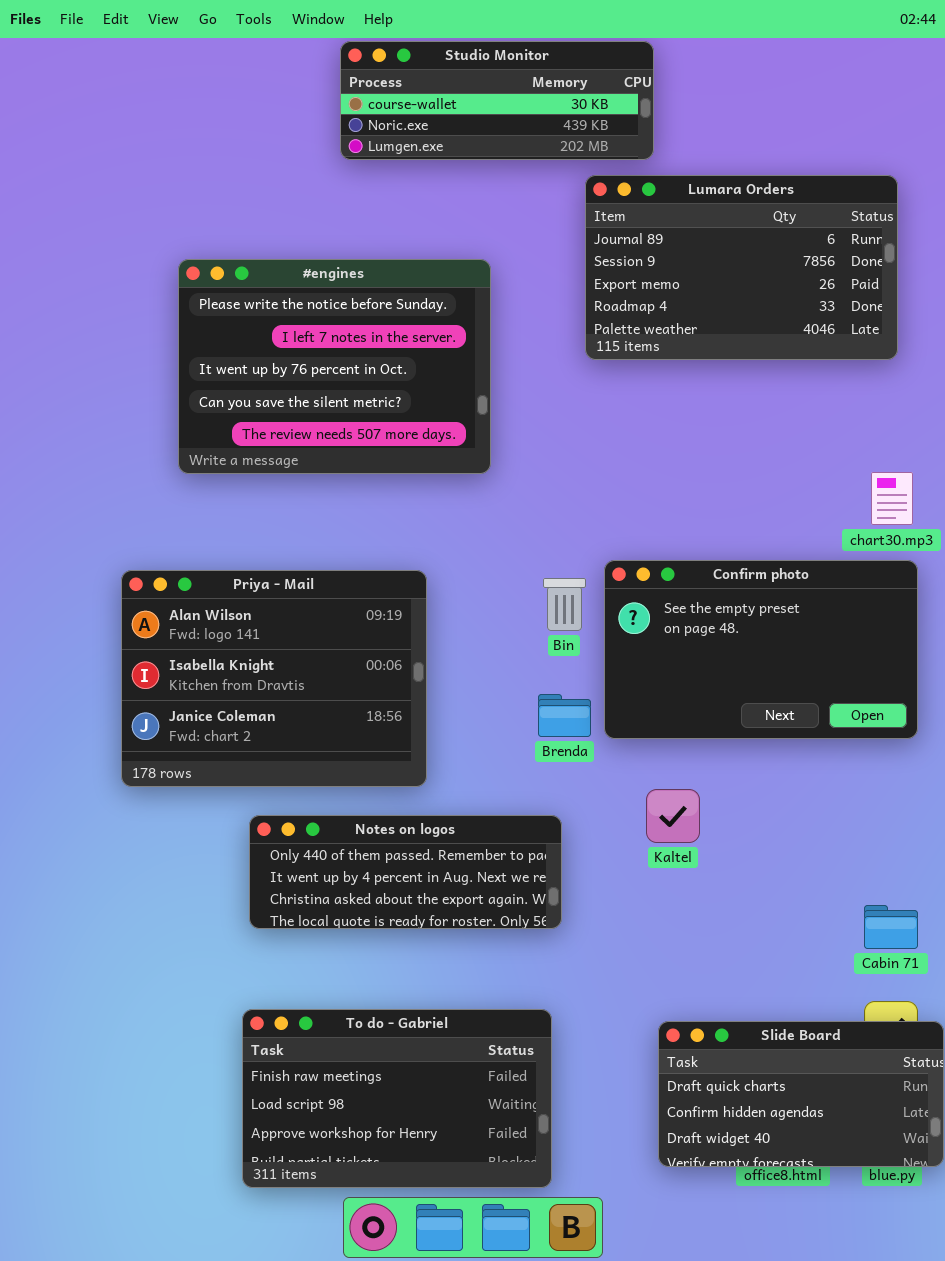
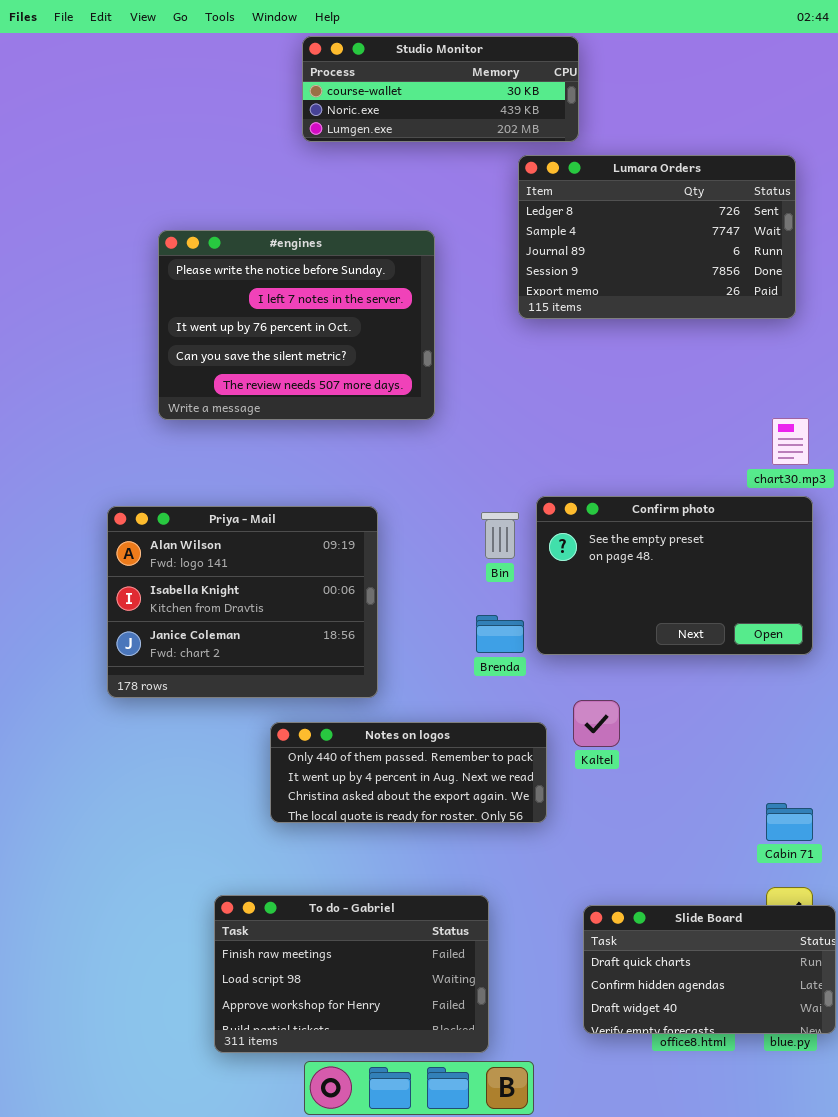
Lumara Orders: [585,175,898,360] -> [518,155,796,319], scrolled up 2 rows
Notes on logos: [249,815,562,929] -> [270,722,547,823], moved

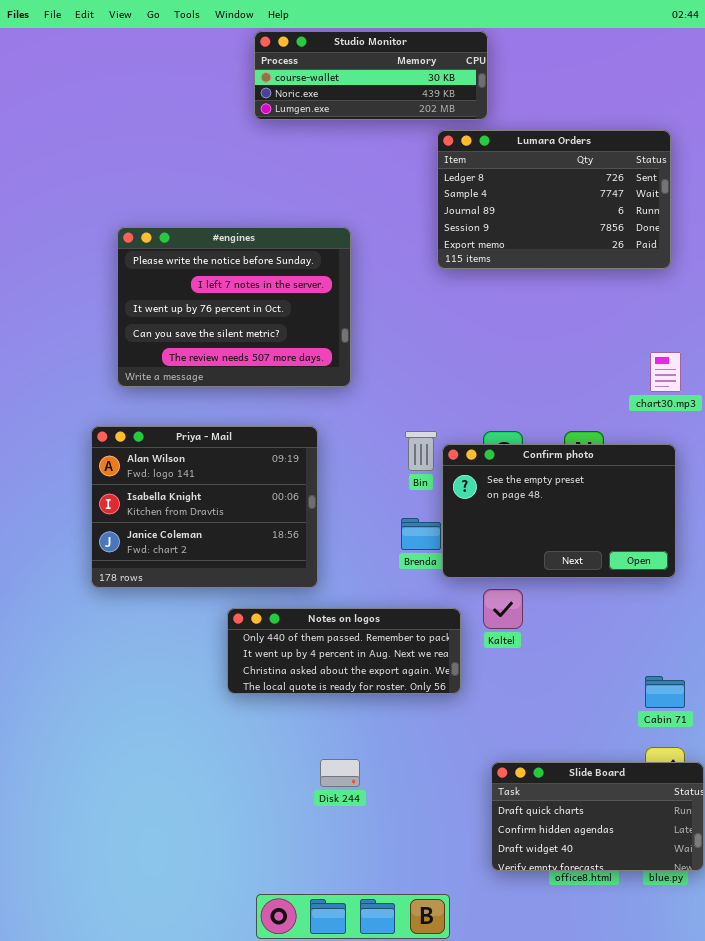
#engines: [158,230,435,420] -> [117,227,351,387], moved
Confirm photo: [536,496,813,655] -> [442,444,676,578], moved
To do - Gabriel: [214,895,489,1053] -> none, closed

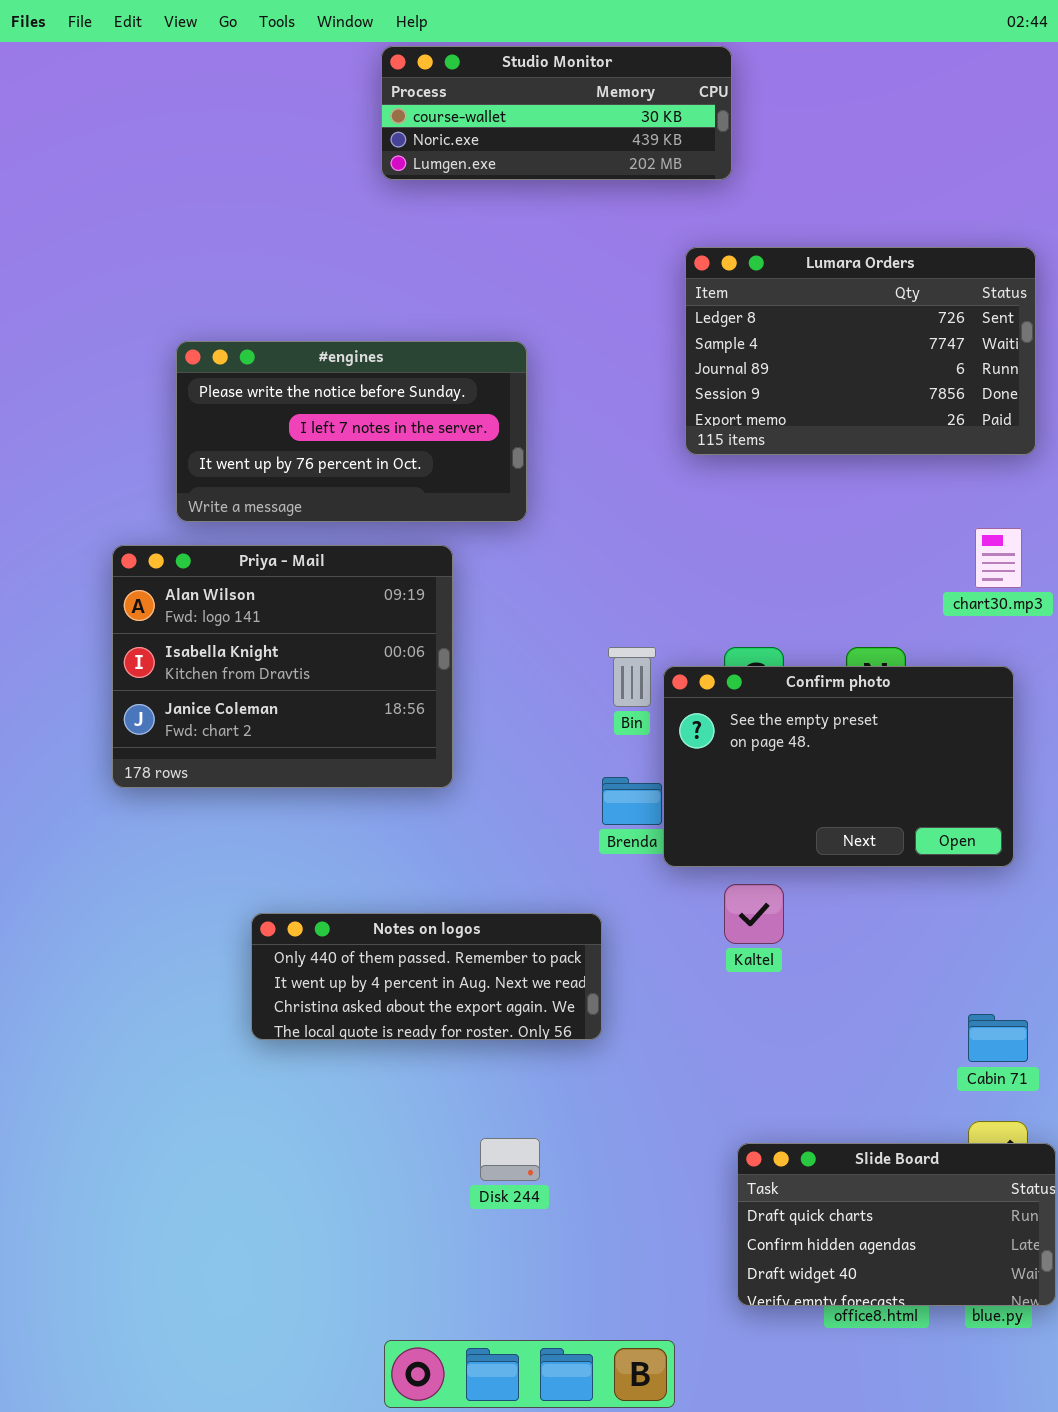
Lumara Orders: [437,130,671,269] -> [685,247,1036,455], moved
#engines: [117,227,351,387] -> [176,341,527,522], resized
Priya - Mail: [91,426,318,588] -> [112,545,453,788], moved
Notes on logos: [227,608,461,694] -> [251,913,602,1040], moved

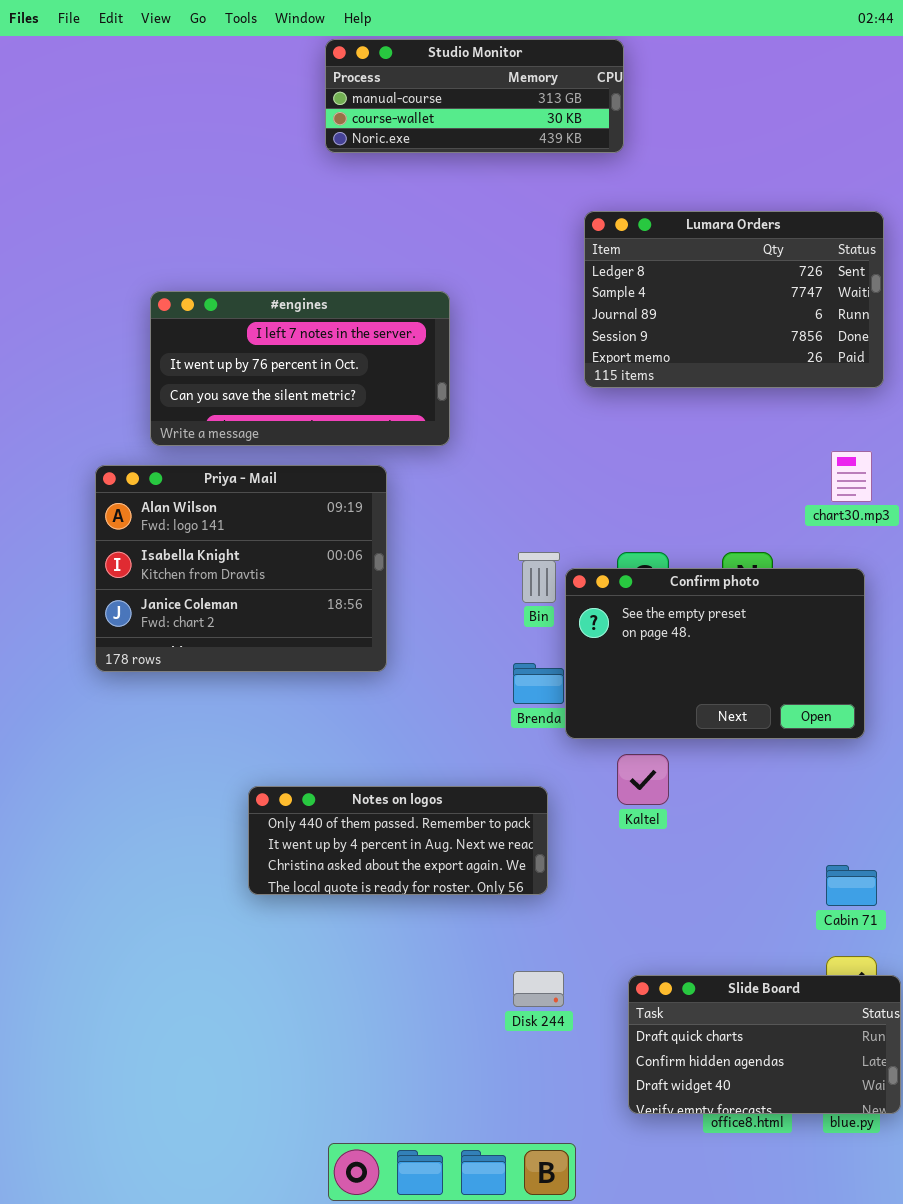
Studio Monitor: [381,46,732,180] -> [325,39,624,153], scrolled up 1 row
#engines: [176,341,527,522] -> [150,291,450,446], scrolled down 1 row
Notes on logos: [251,913,602,1040] -> [248,786,548,895], moved
Disk 244: [480,1138,540,1181] -> [513,971,564,1007], moved

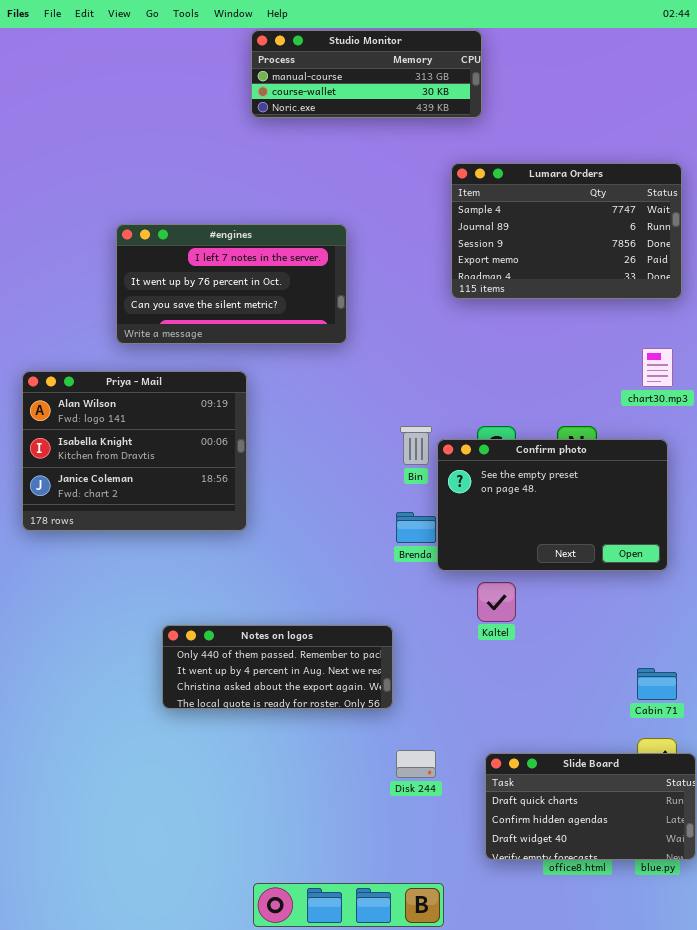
Lumara Orders: [584,211,884,388] -> [451,163,682,299], scrolled down 1 row
Priya - Mail: [95,465,387,672] -> [22,371,247,531], moved
Notes on logos: [248,786,548,895] -> [162,625,393,709], moved

